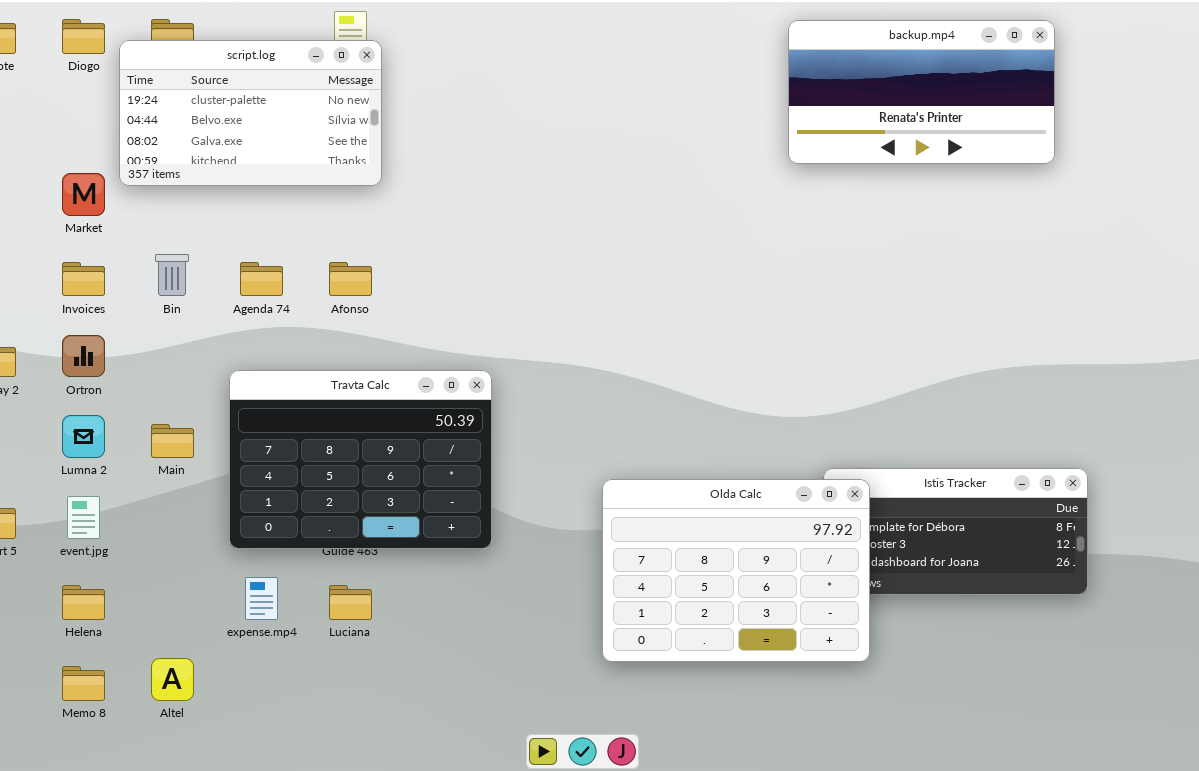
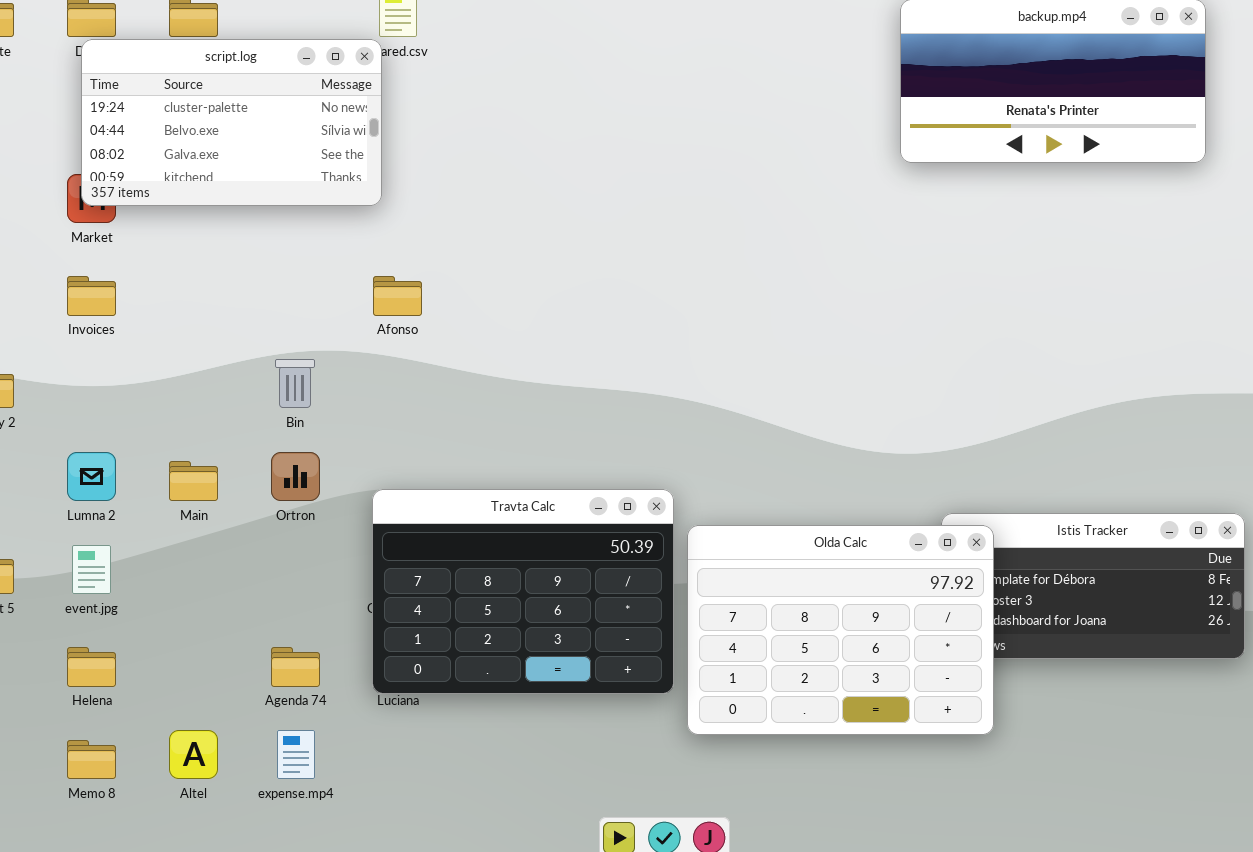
script.log: [119,40,382,186] -> [81,39,382,206], moved
Bin: [155,254,189,296] -> [275,359,315,408], moved
Agenda 74: [240,262,283,296] -> [271,647,320,687], moved
Ortron: [62,335,105,377] -> [271,452,320,501], moved
Travta Calc: [229,370,492,549] -> [372,489,674,694], moved
expense.mp4: [245,577,278,620] -> [277,730,315,779], moved

